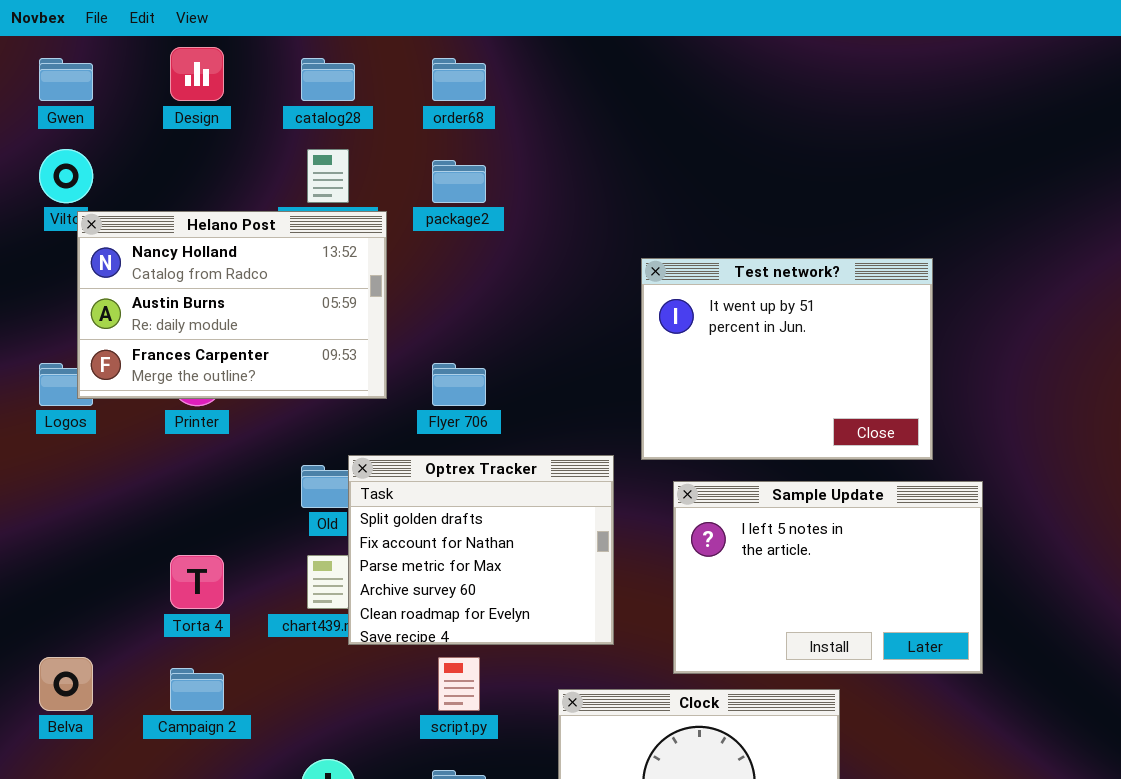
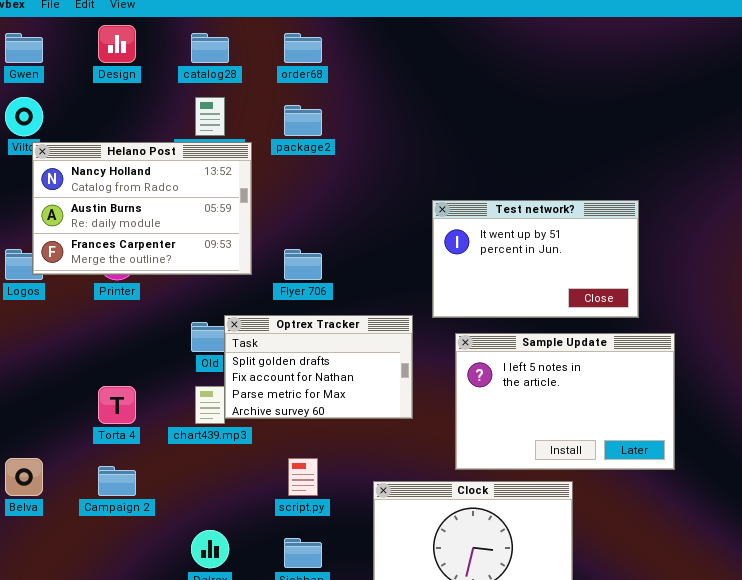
Test network?: [641,258,933,460] -> [432,200,639,318], resized
Optrex Tracker: [348,455,614,645] -> [224,315,413,419], resized

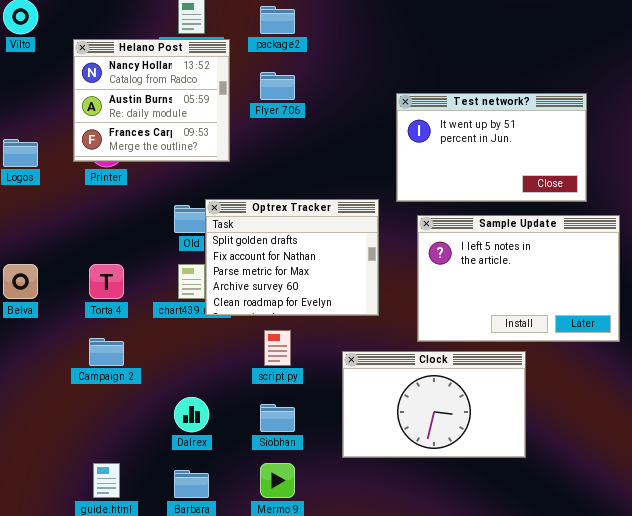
Helano Post: [32,142,252,275] -> [73,39,230,162], resized
Flyer 706: [284,249,322,280] -> [260,72,295,100], moved
Optrex Tracker: [224,315,413,419] -> [205,199,379,316], resized
Belva: [5,458,43,496] -> [3,264,38,299], moved

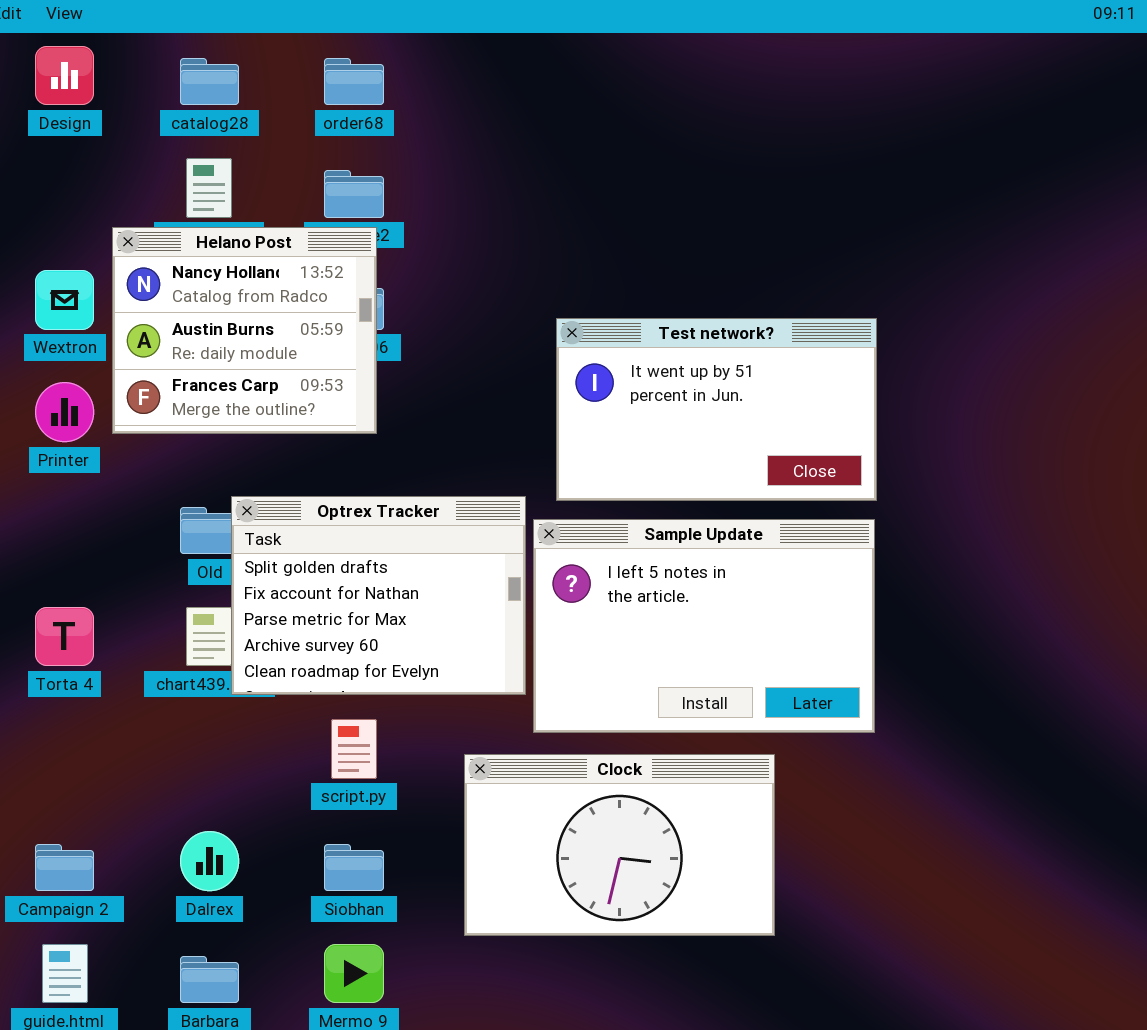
Helano Post: [73,39,230,162] -> [112,227,377,434], moved
Sample Update: [417,215,620,342] -> [533,519,875,733], moved
Campaign 2: [89,338,124,366] -> [35,844,94,891], moved

